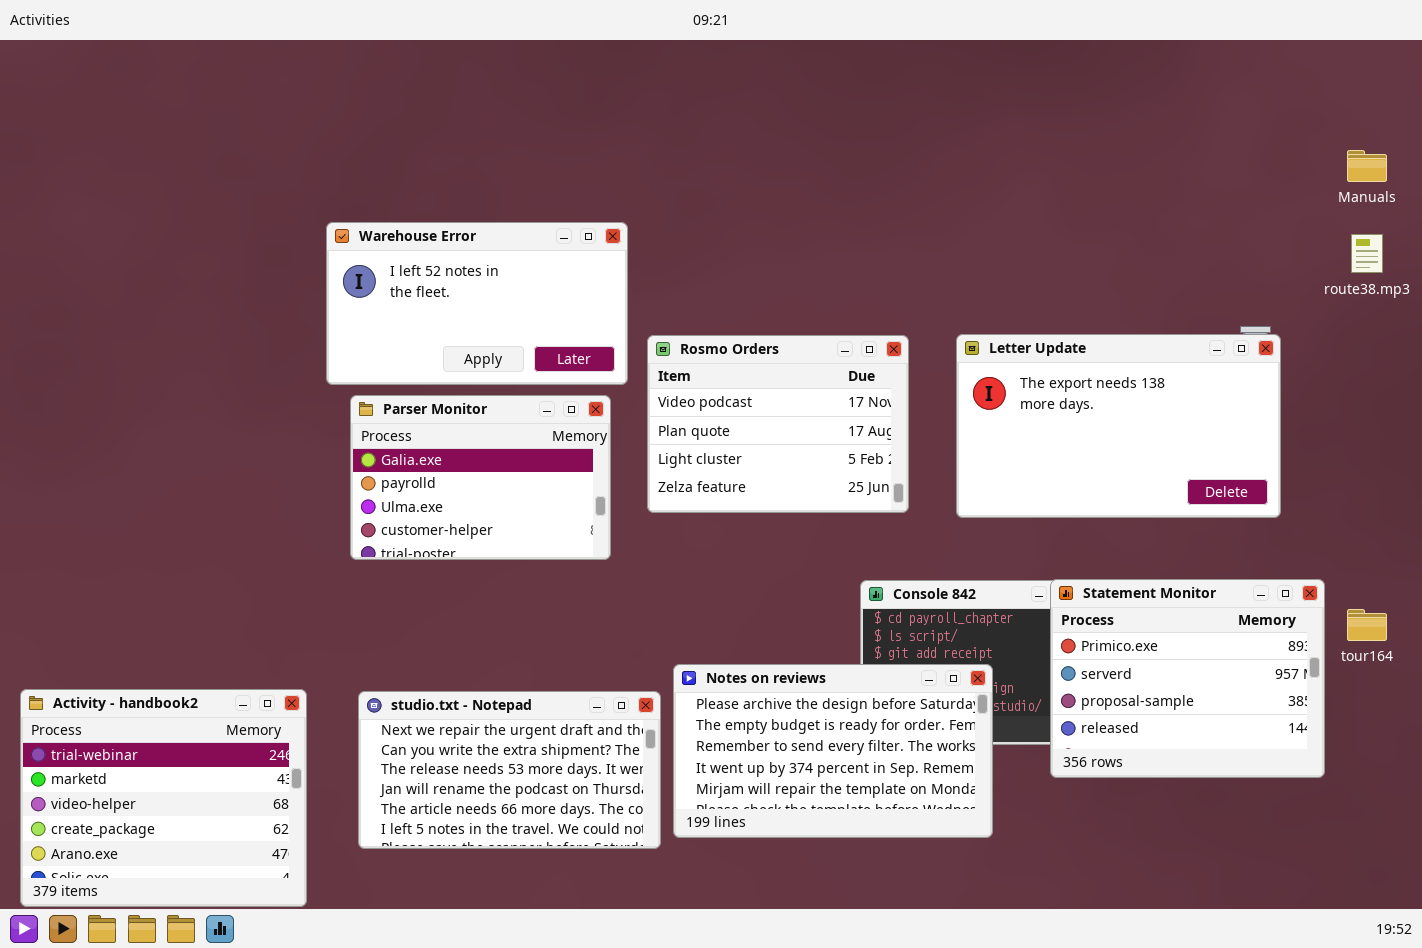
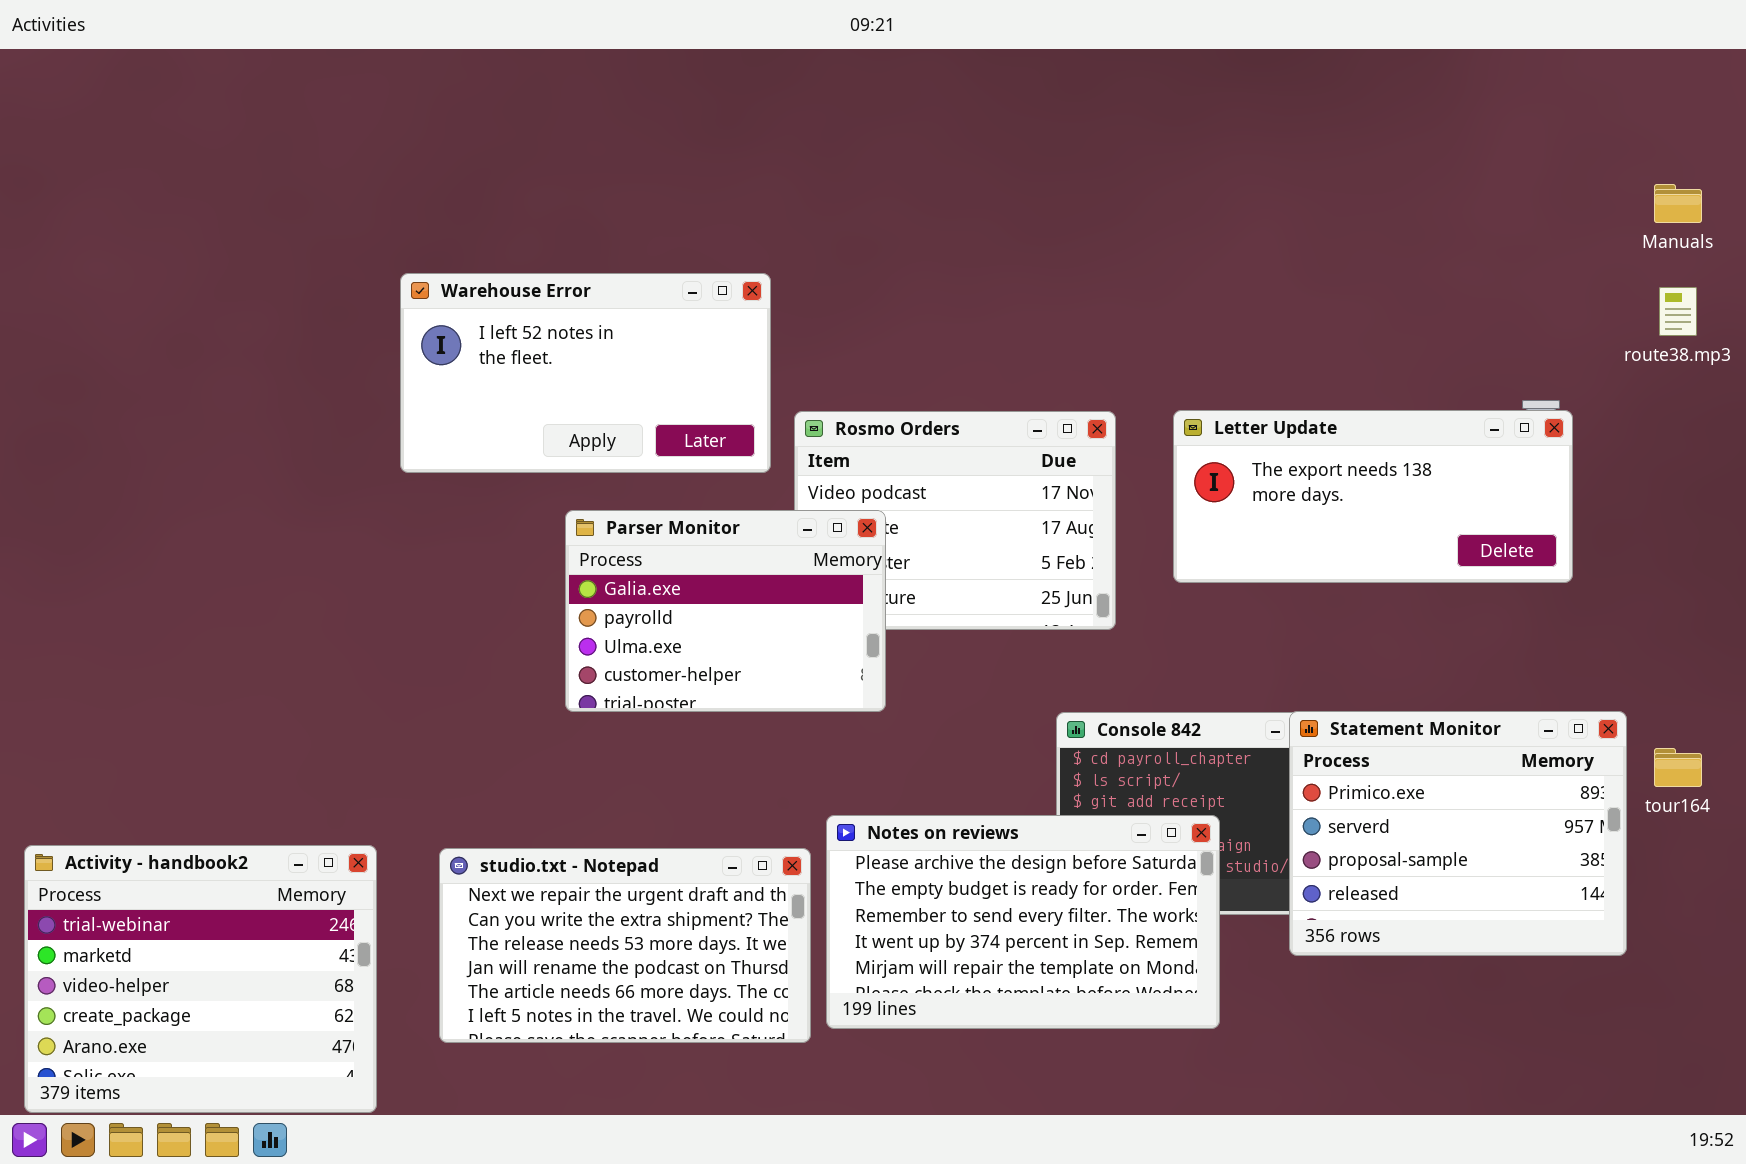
Letter Update: [956,334,1281,518] -> [1173,410,1573,583], resized
Parser Monitor: [350,395,611,560] -> [565,510,886,712], moved

